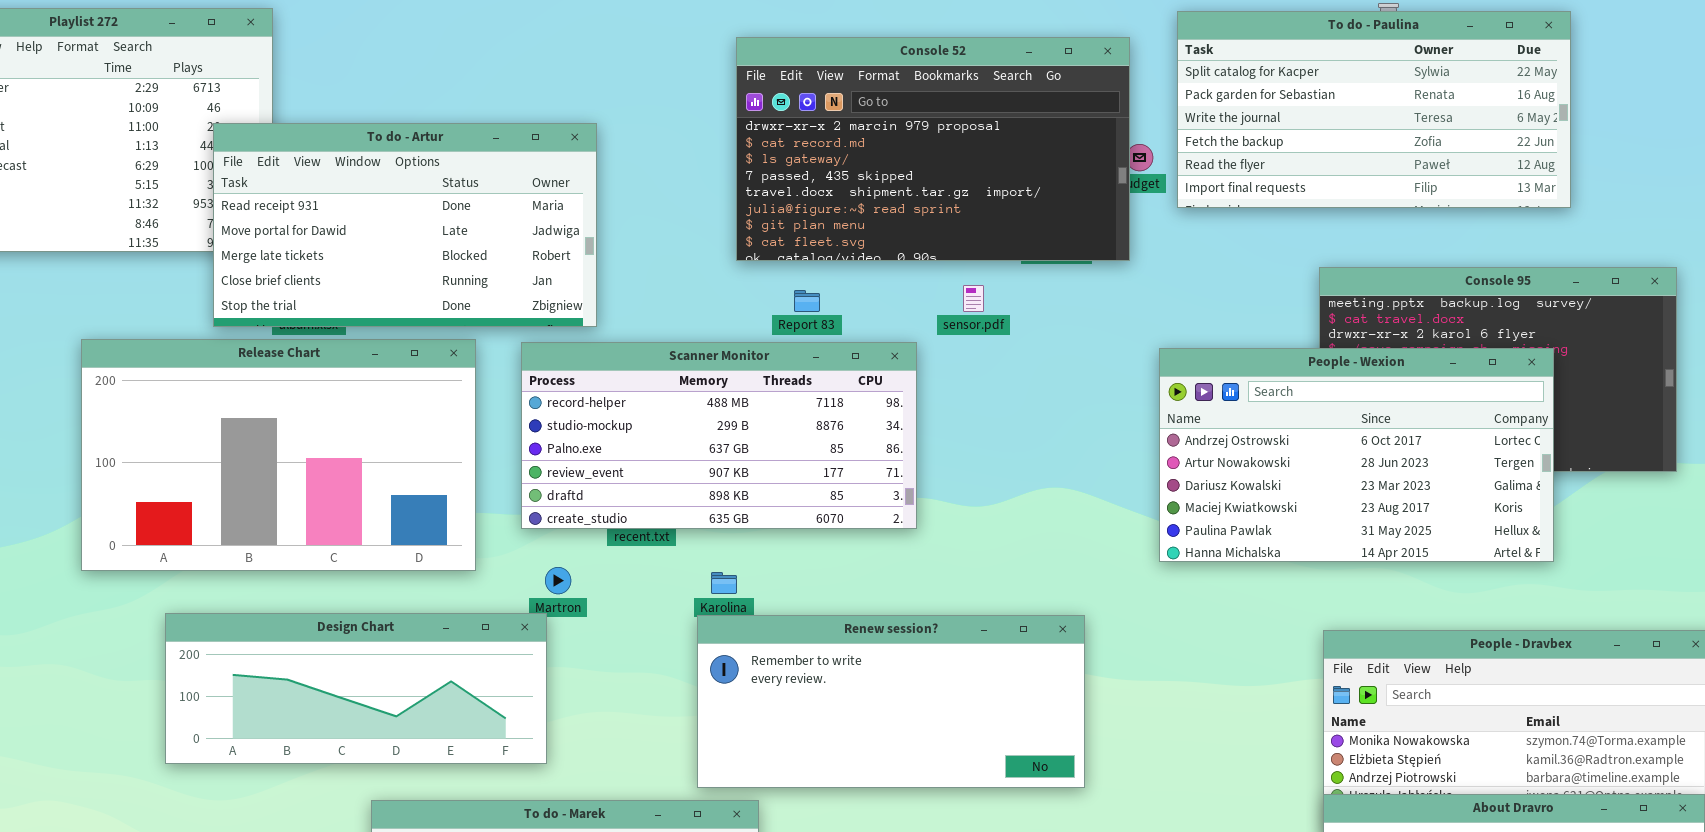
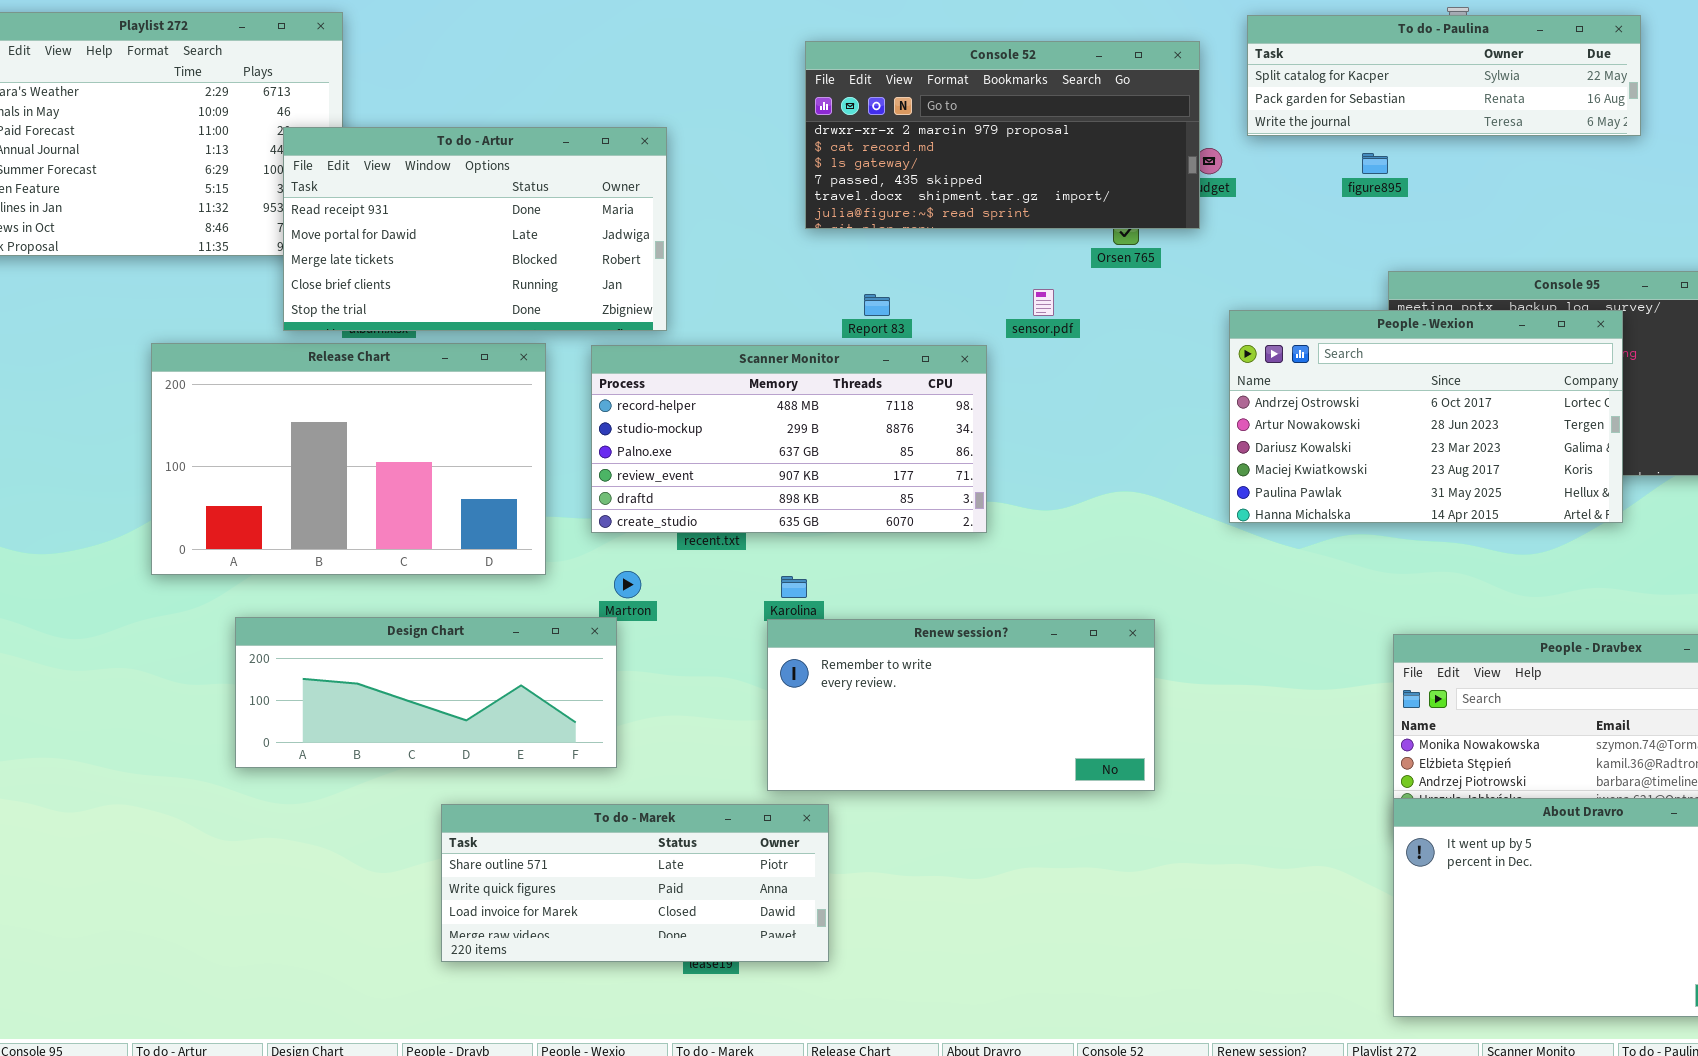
To do - Paulina: [1177,11,1571,208] -> [1247,15,1641,136], resized
Console 52: [736,37,1130,261] -> [805,41,1200,229], resized
People - Wexion: [1159,348,1554,562] -> [1229,310,1623,523], moved

